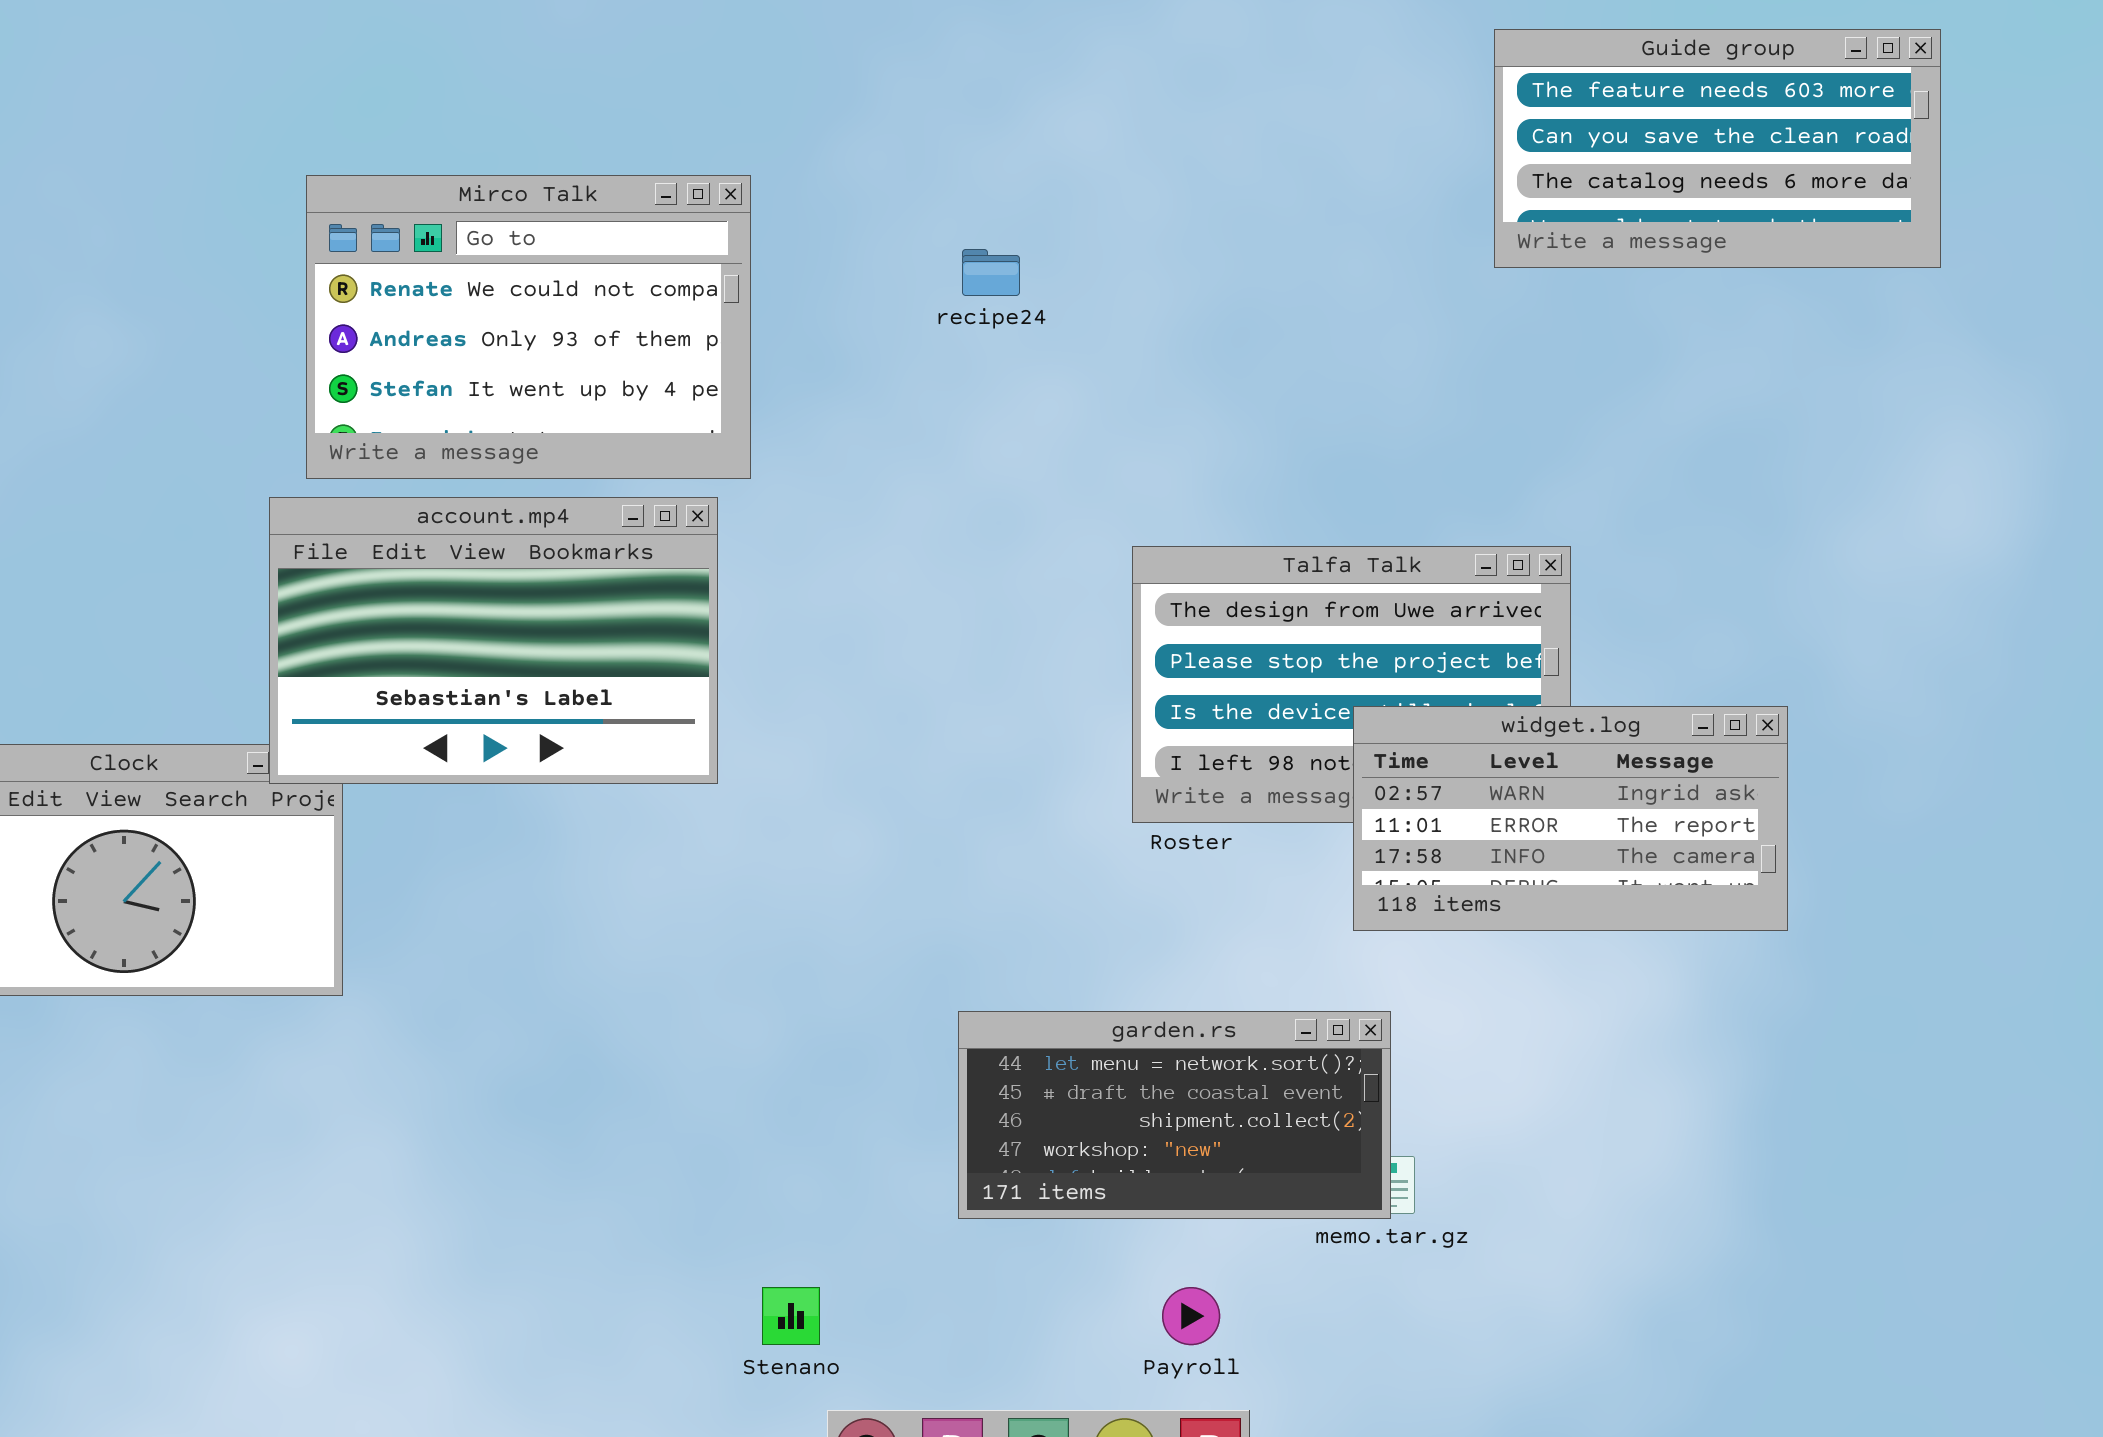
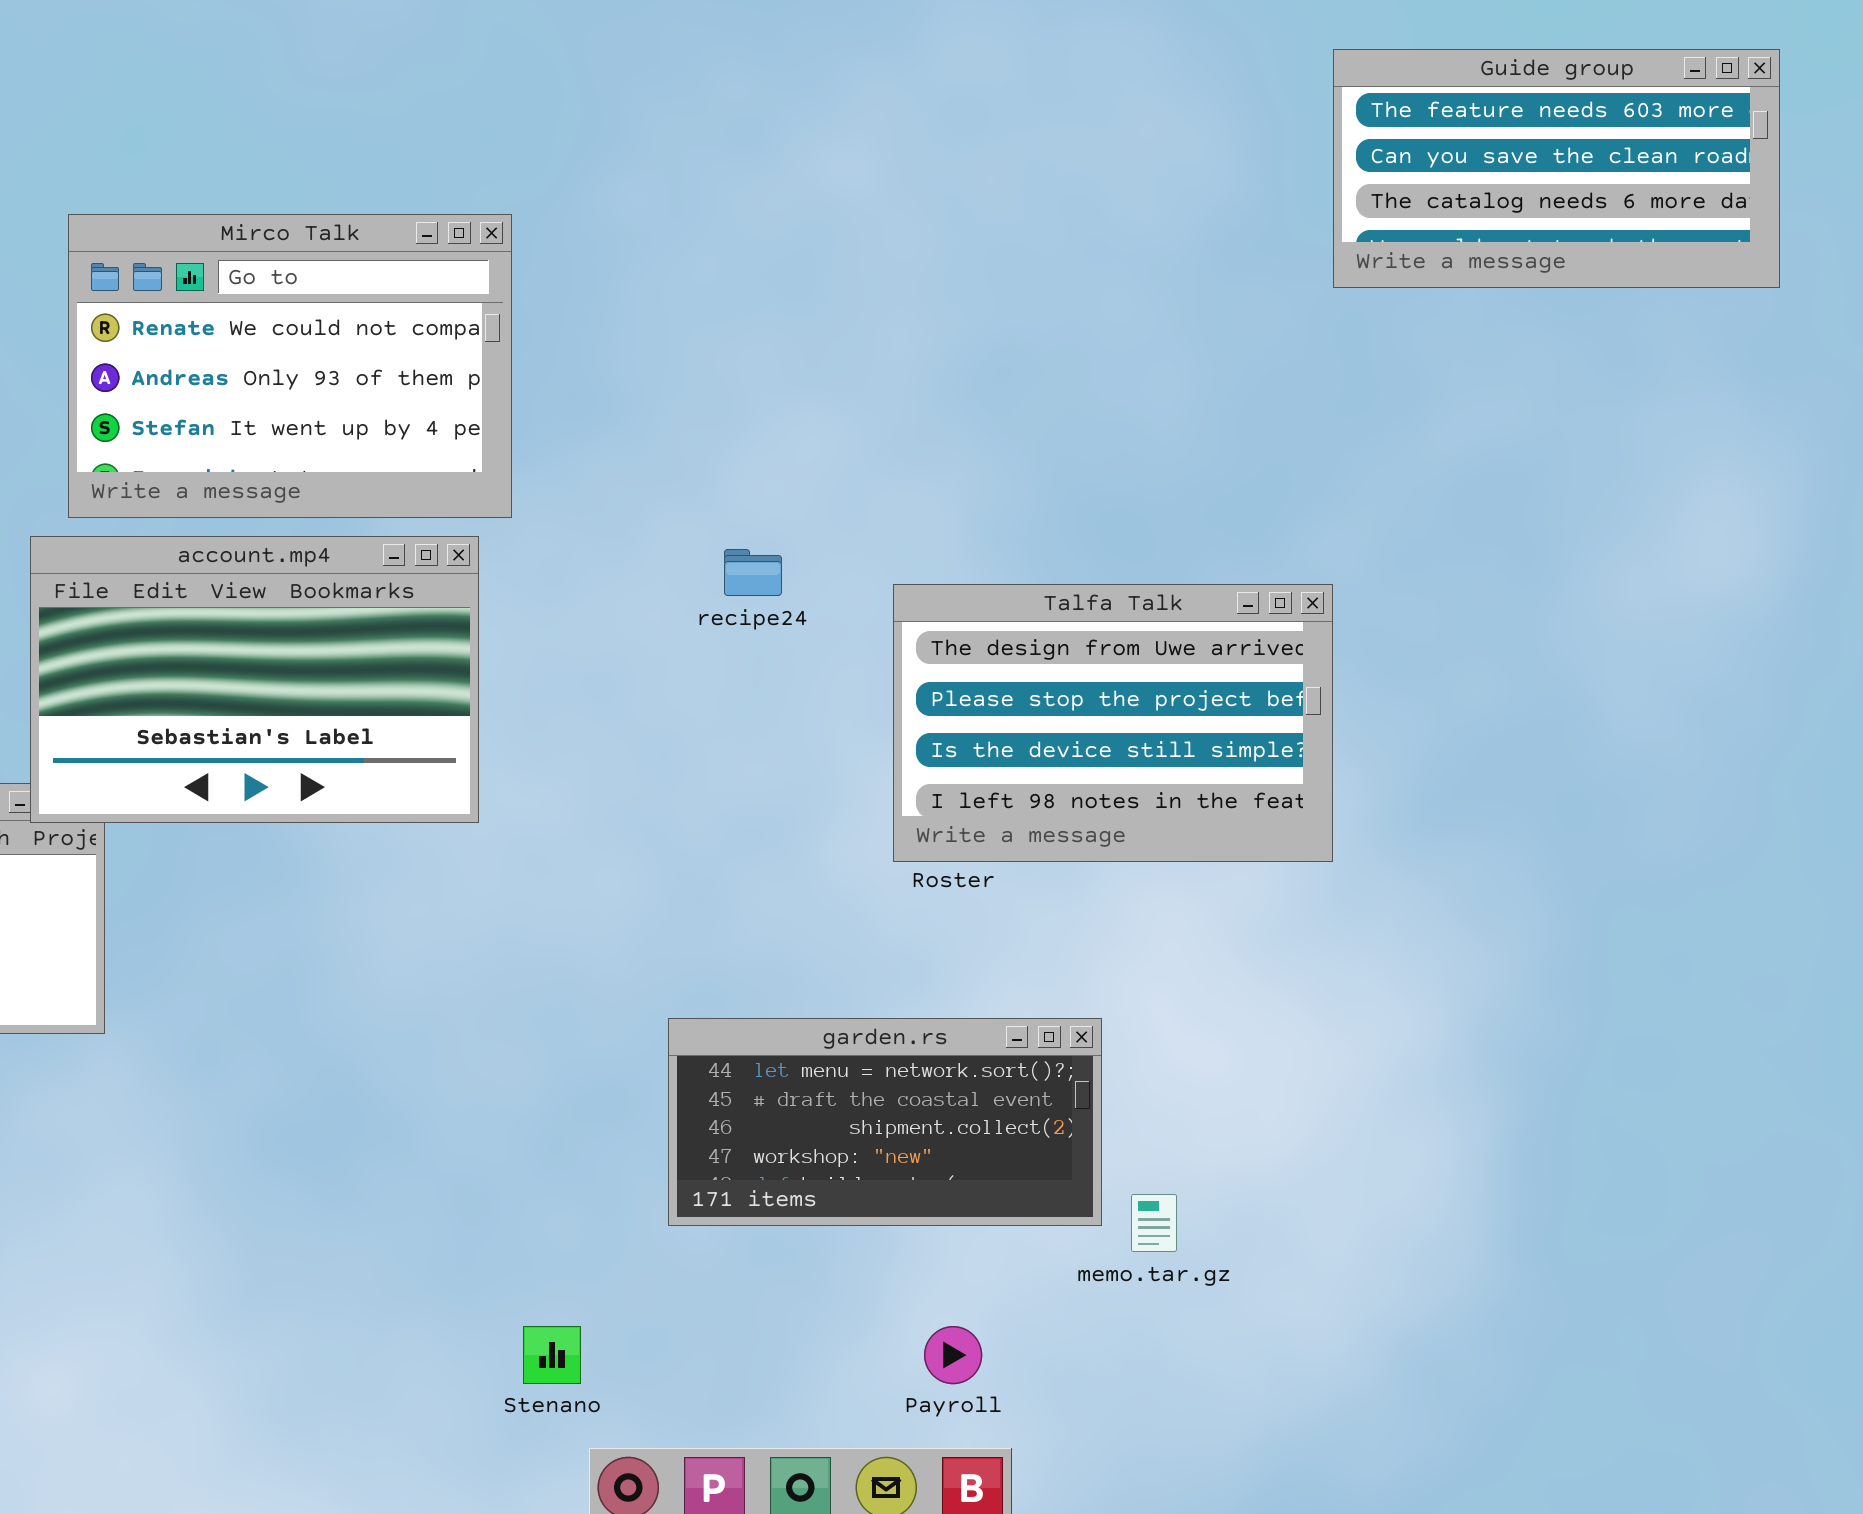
Guide group: [1494,29,1941,268] -> [1333,49,1780,288], moved
recipe24: [962,249,1020,296] -> [724,549,782,596], moved
widget.log: [1353,706,1788,931] -> none, closed
garden.rs: [958,1011,1391,1219] -> [668,1018,1102,1226], moved

